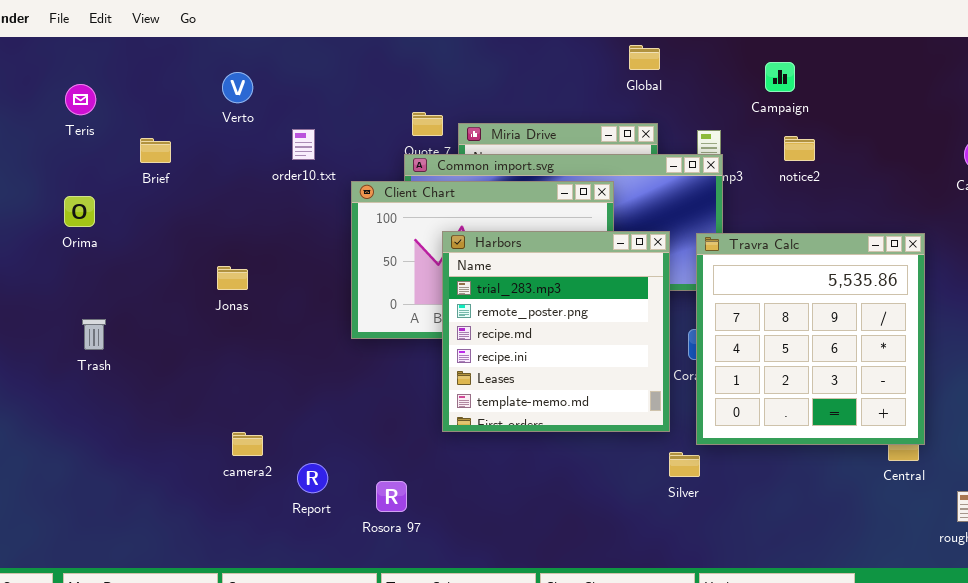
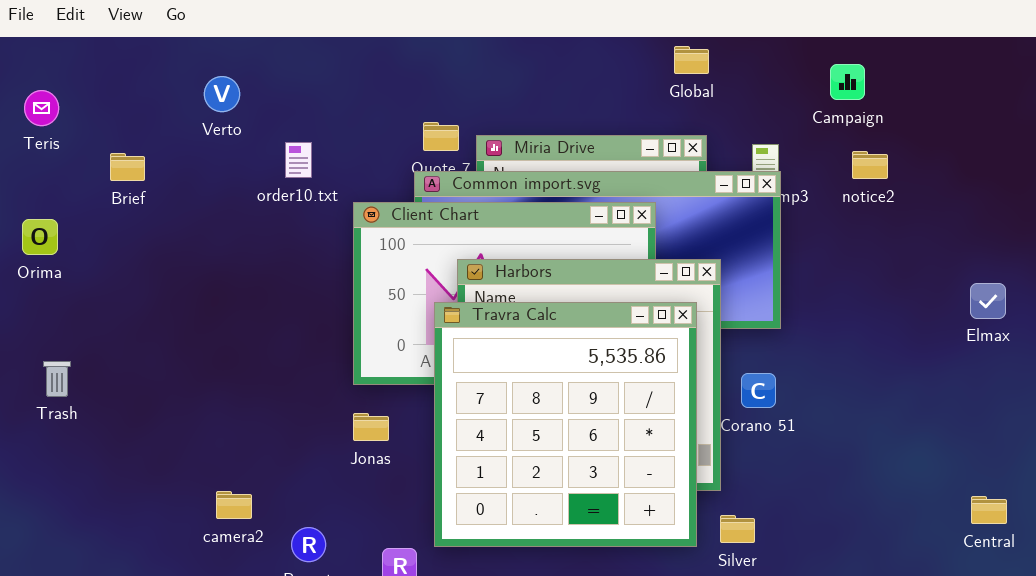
Travra Calc: [696,233,925,445] -> [434,302,697,547], moved
Jonas: [217,266,248,290] -> [353,413,389,441], moved

